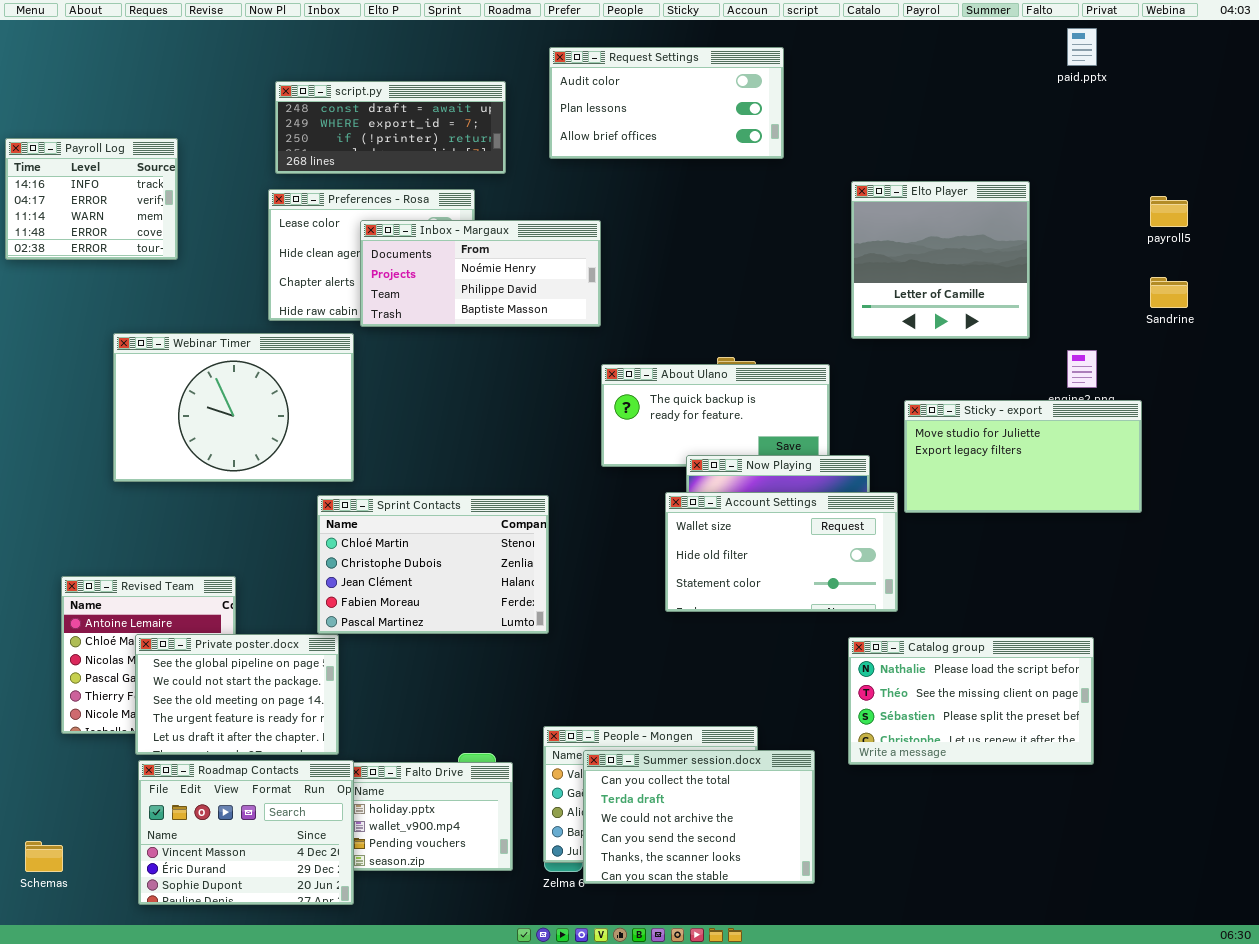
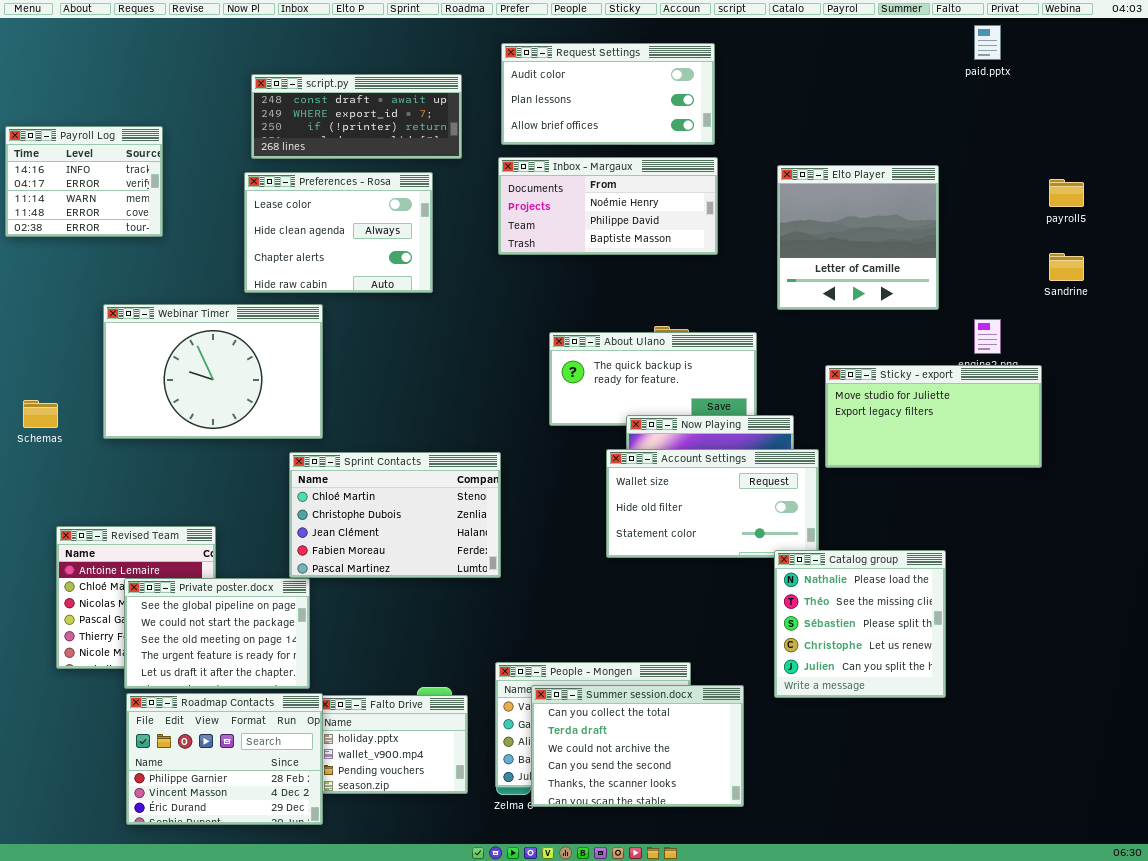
Inbox - Margaux: [360,220,601,327] -> [498,157,718,255], moved
Catalog group: [848,637,1094,765] -> [774,550,946,698], resized
Roadmap Contacts: [138,760,354,905] -> [126,693,323,825], scrolled up 1 row
Schemas: [25,841,63,872] -> [23,400,58,428], moved

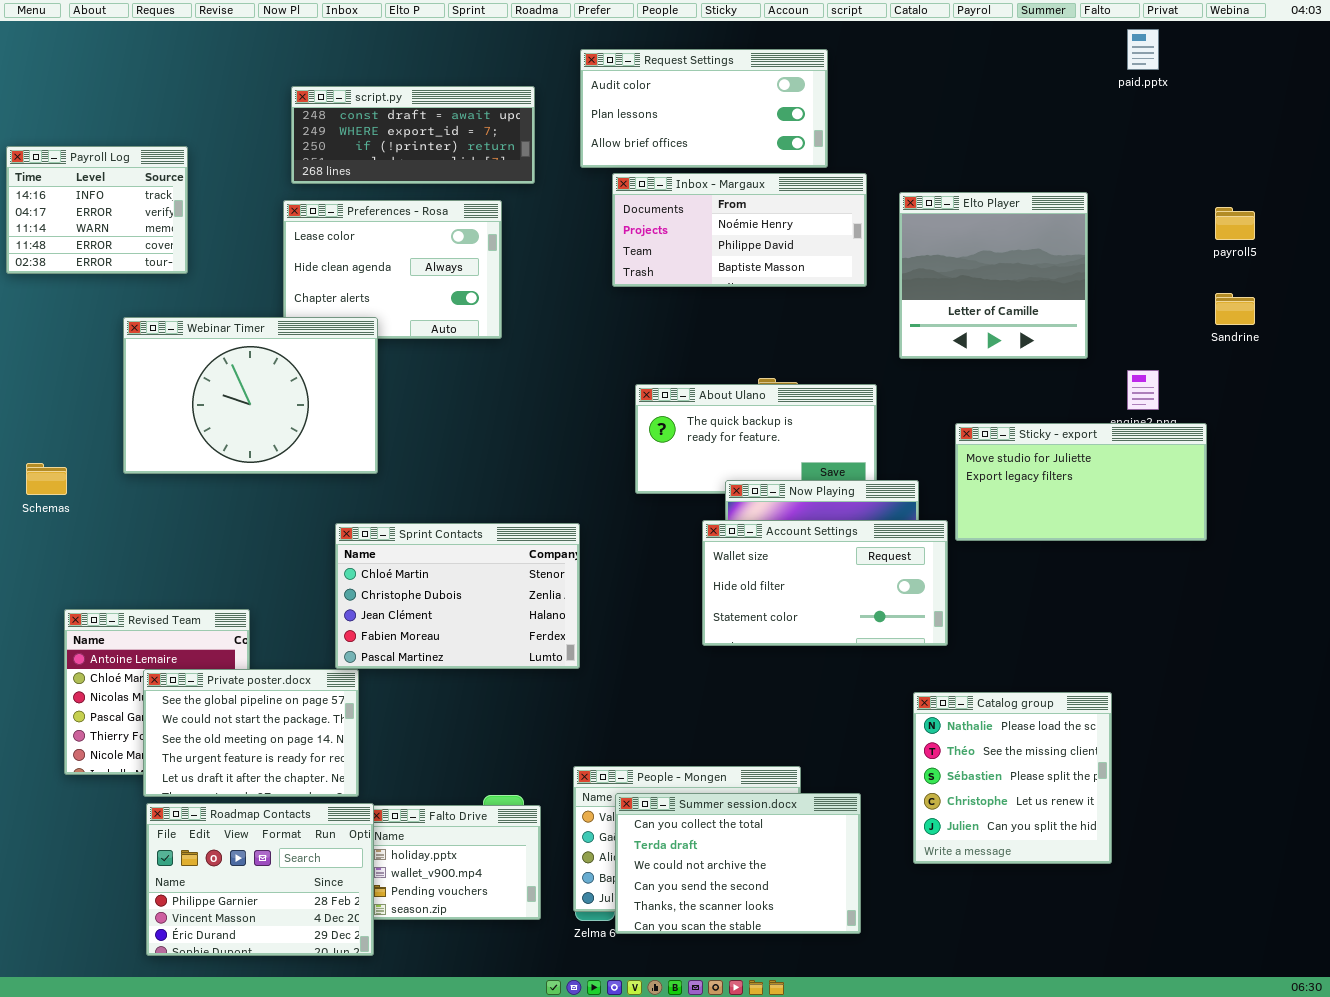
Inbox - Margaux: [498,157,718,255] -> [612,173,867,287], moved
Webinar Timer: [103,304,323,439] -> [123,317,378,474], moved
Catalog group: [774,550,946,698] -> [913,692,1112,864], moved

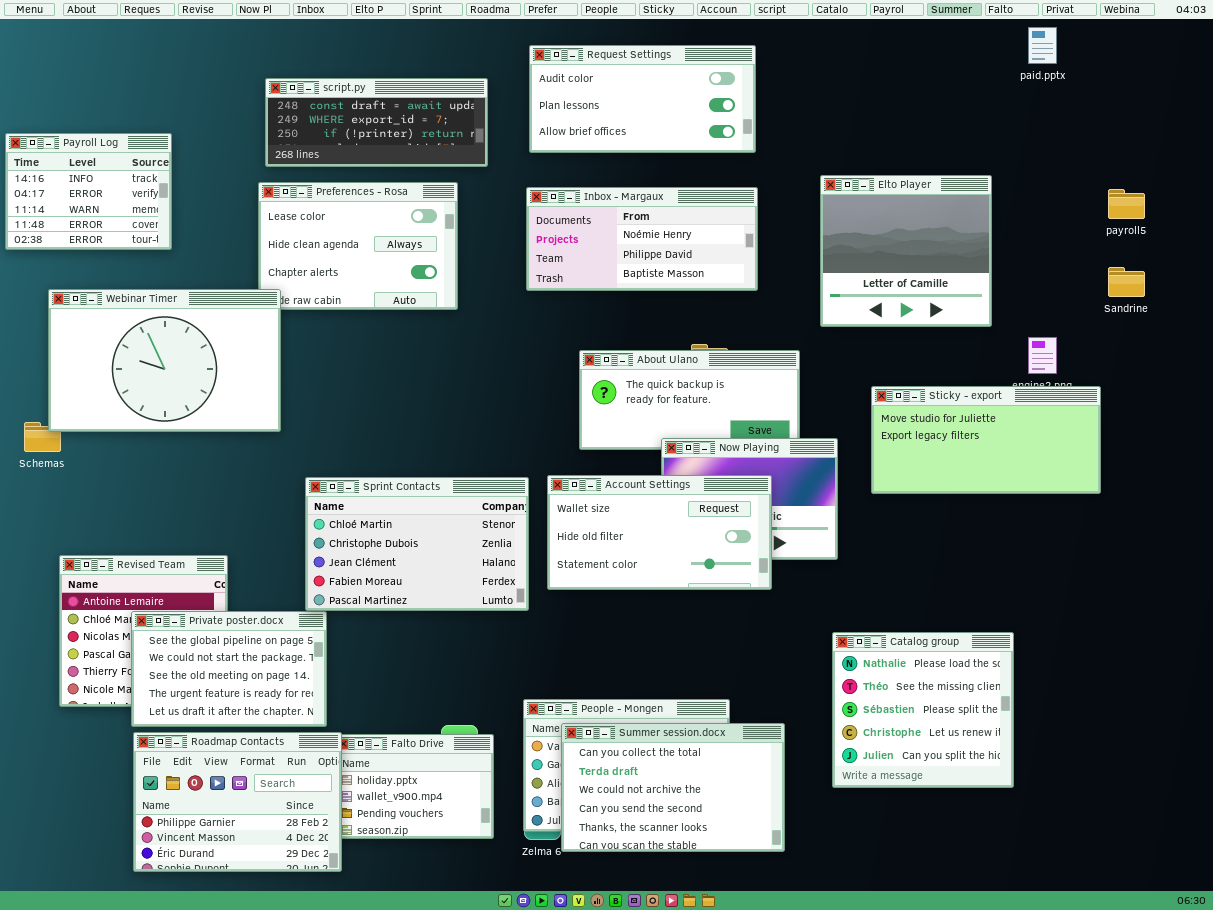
Inbox - Margaux: [612,173,867,287] -> [526,187,758,291], moved
Webinar Timer: [123,317,378,474] -> [48,289,281,432], moved
Account Settings: [702,520,948,646] -> [547,475,772,590], moved

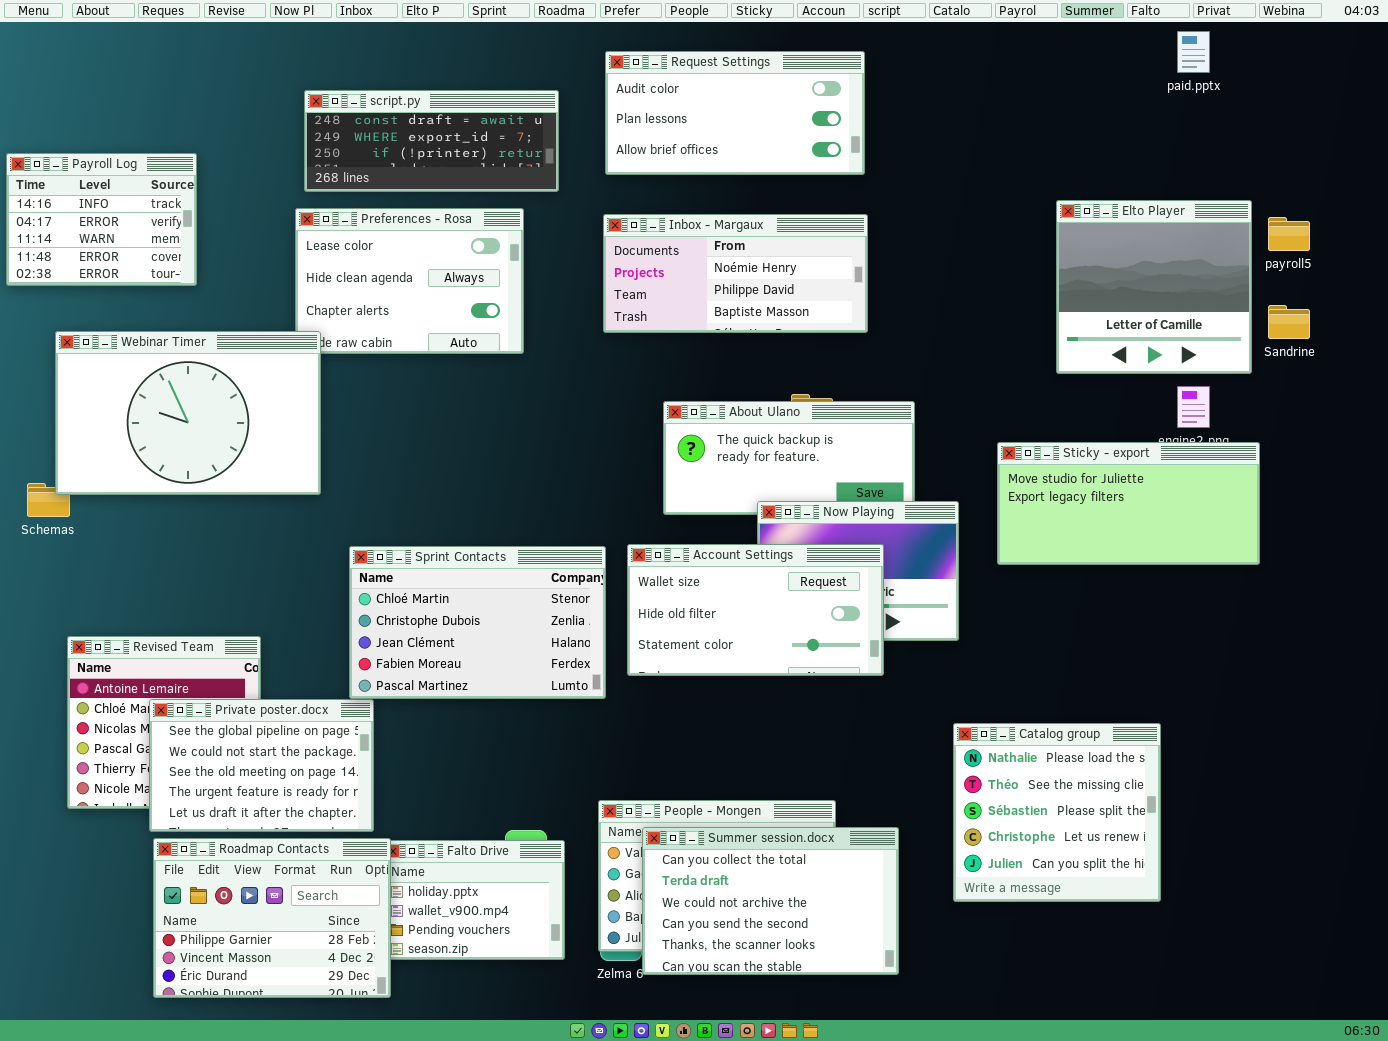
Elto Player: [820,175,992,327] -> [1056,200,1252,374], moved

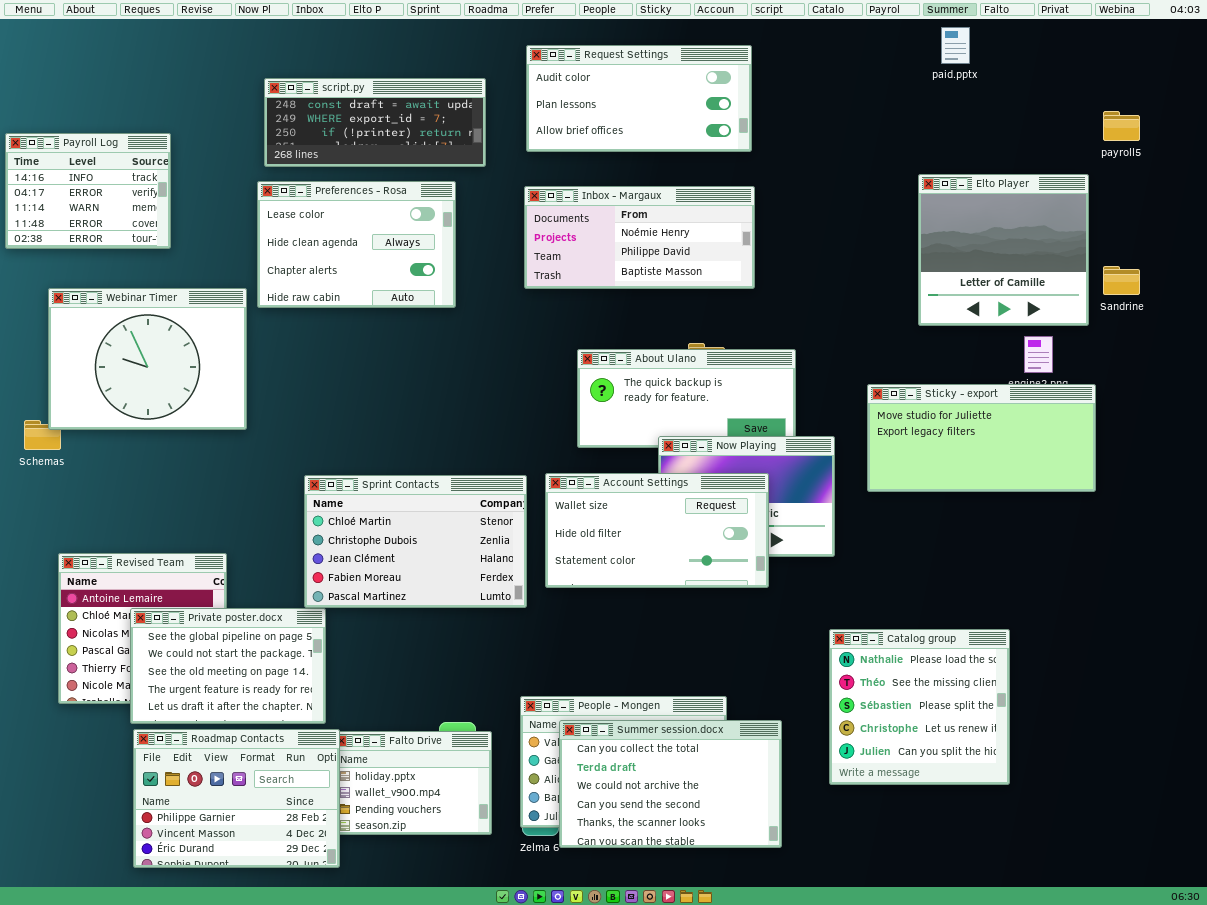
paid.pptx: [1177,31,1210,73] -> [941,27,970,64], moved
payroll5: [1268,217,1310,251] -> [1103,111,1140,141], moved
Webinar Timer: [55,331,321,495] -> [48,288,247,430], resized

